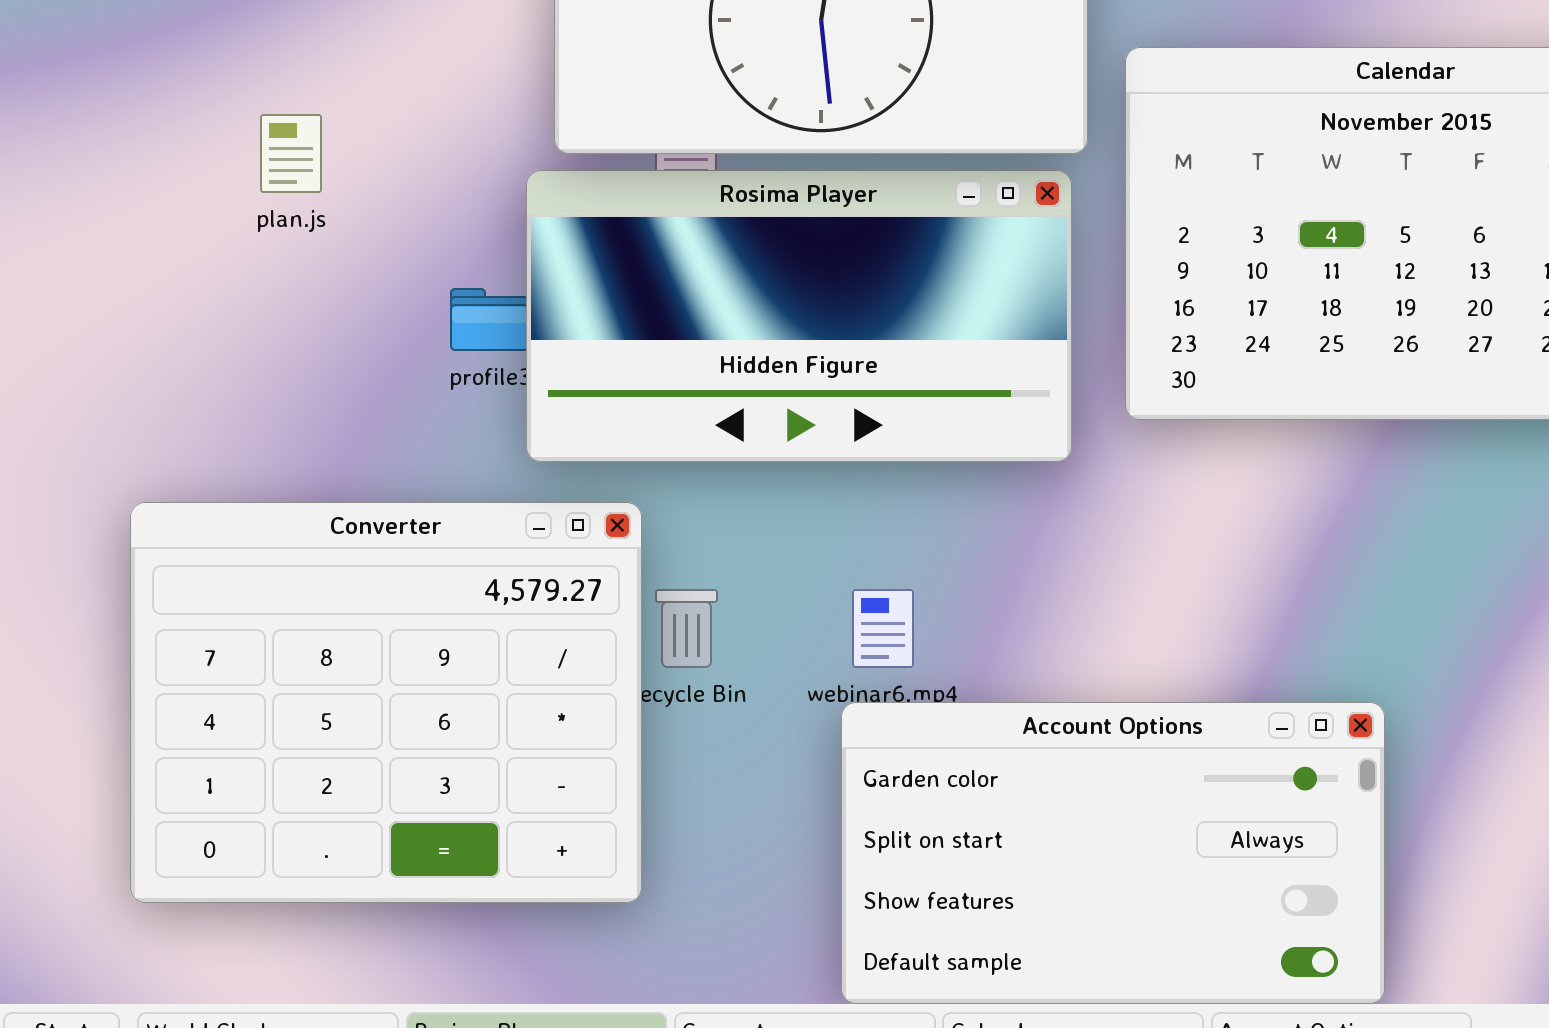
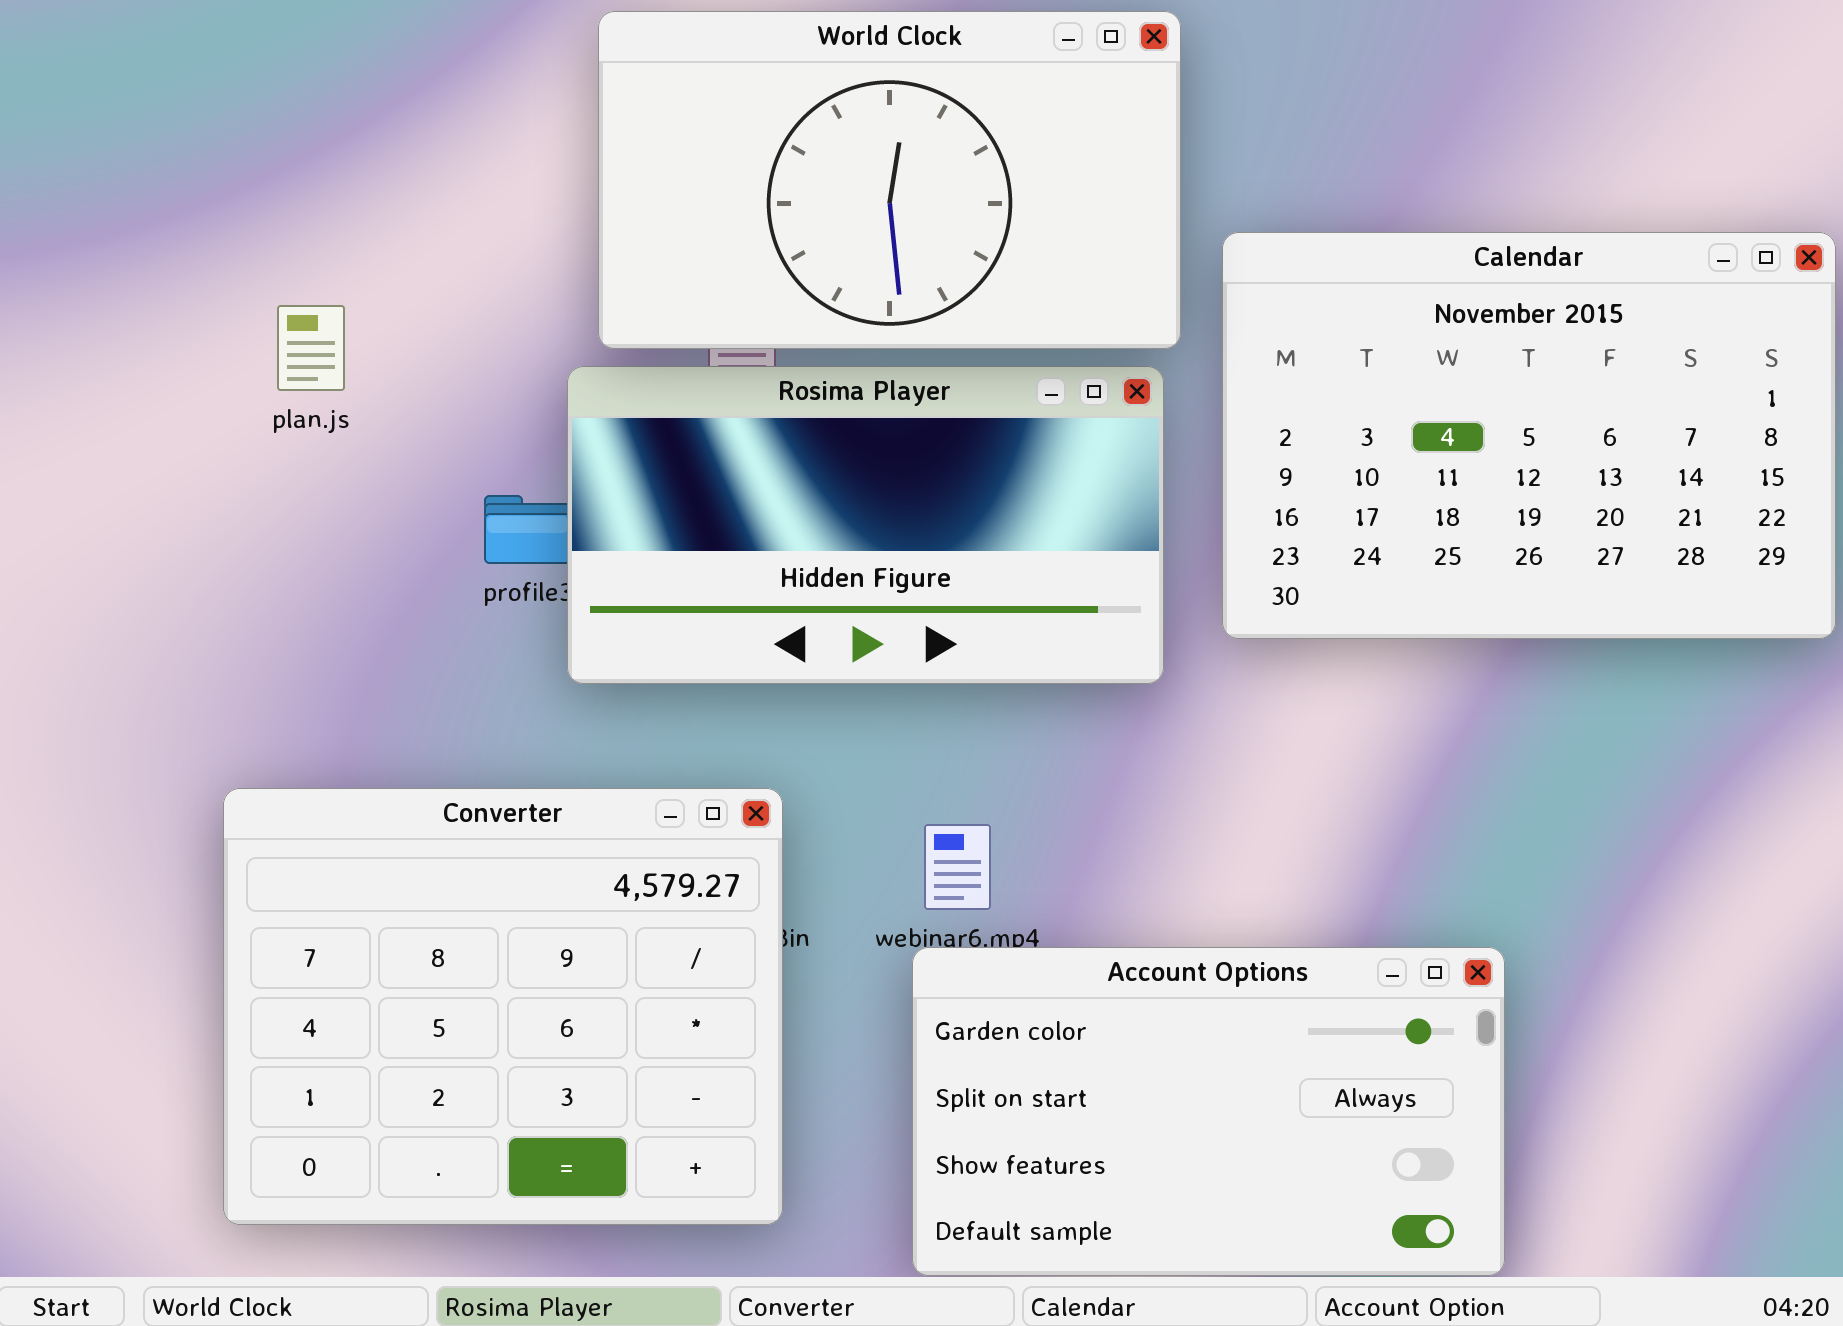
Converter: [130,502,642,903] -> [223,788,783,1225], moved

